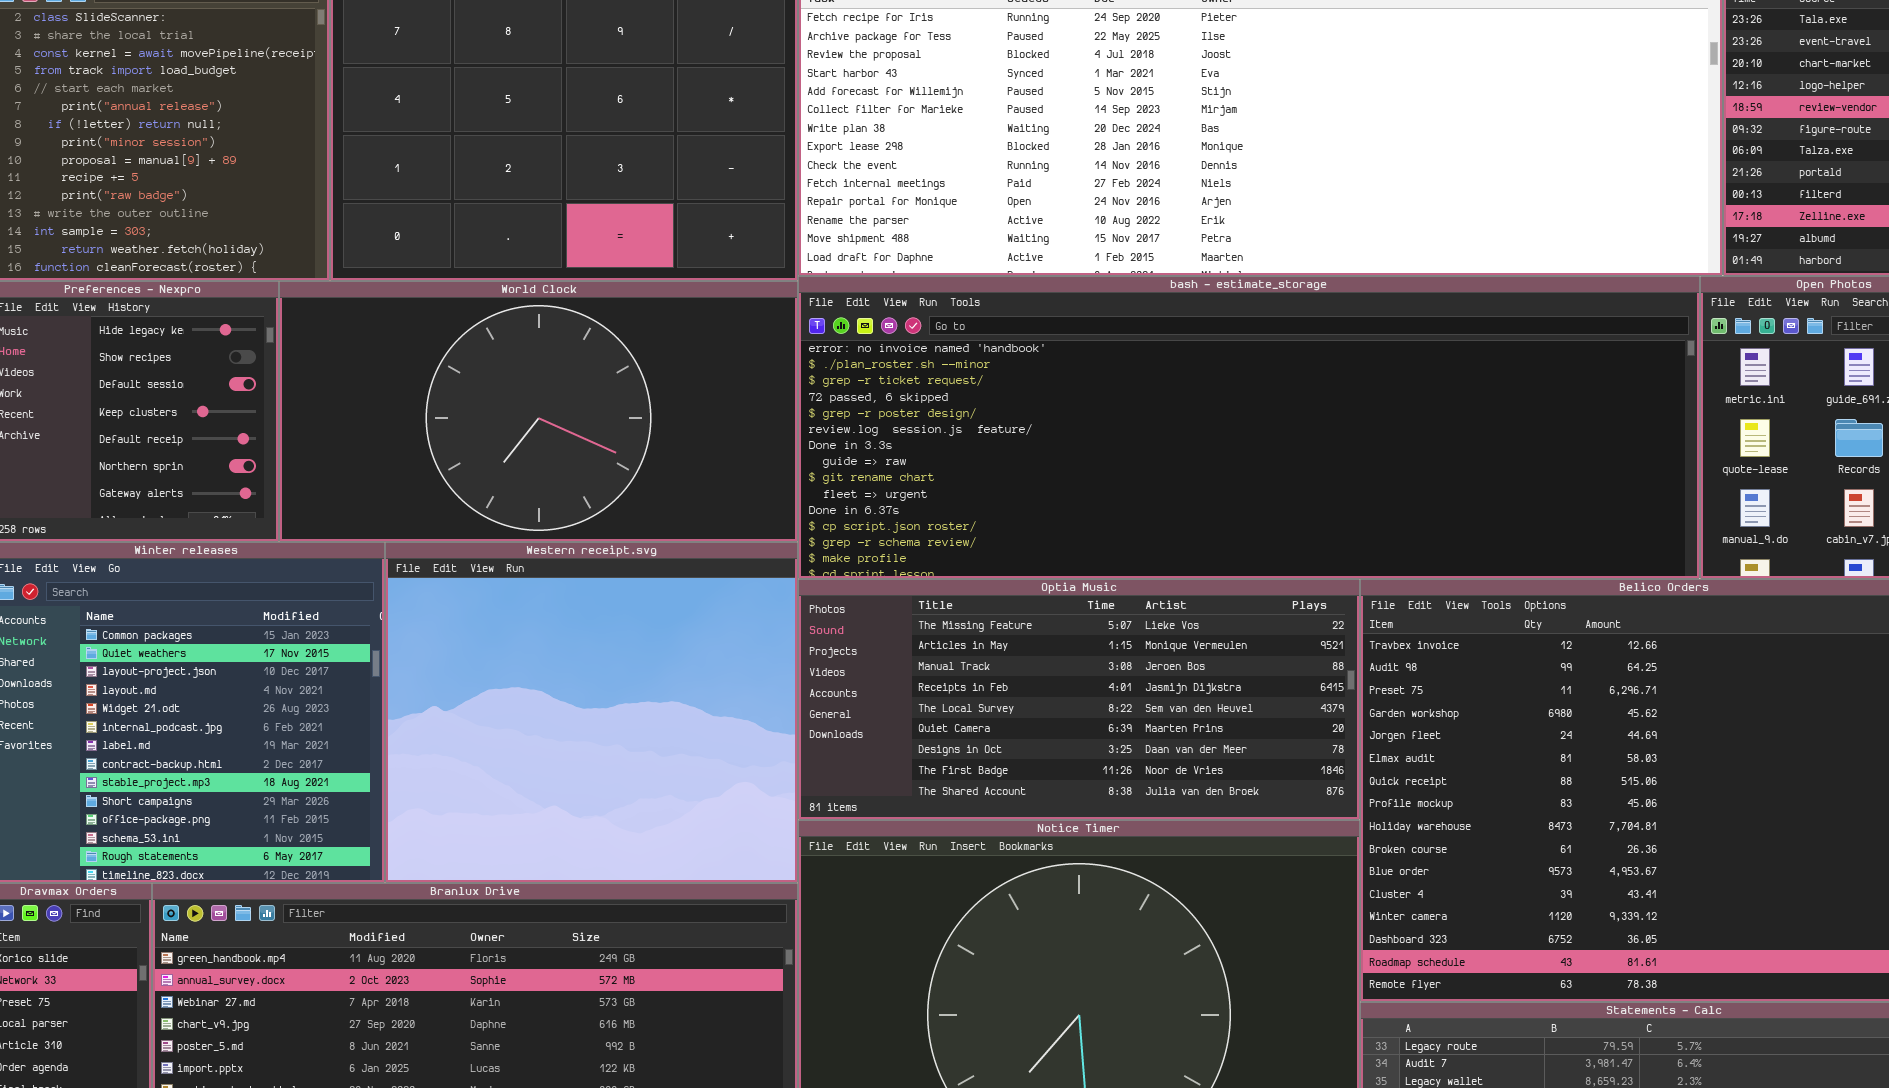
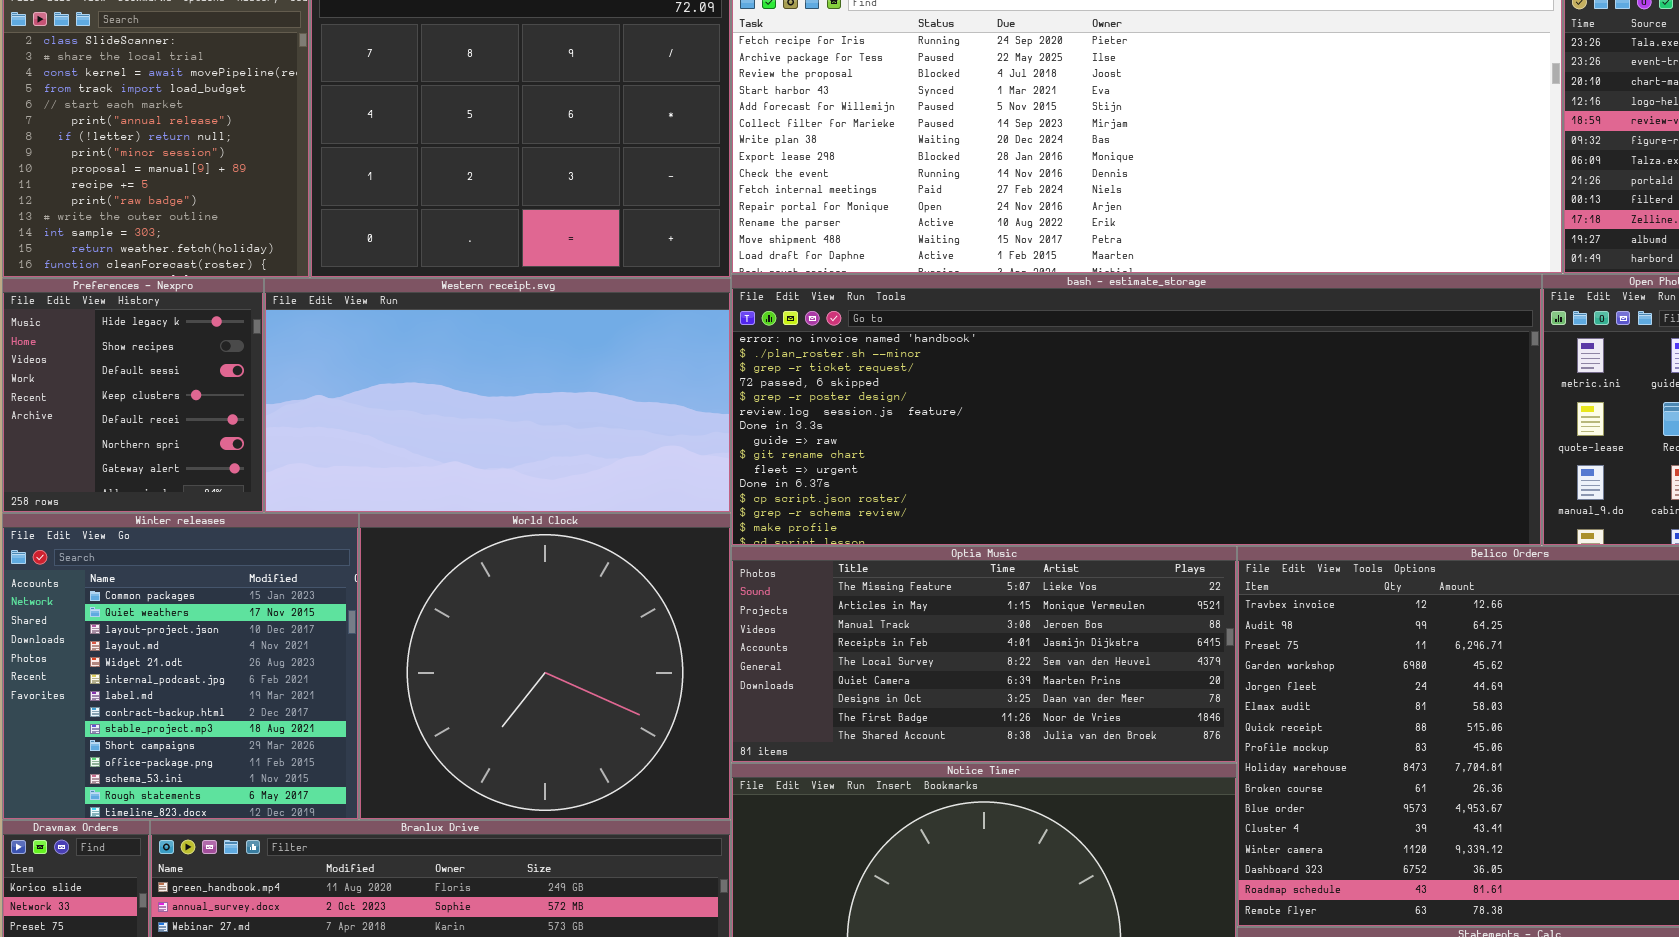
World Clock: [279,281,798,542] -> [359,513,731,820], moved, resized
Western receipt.svg: [385,542,798,883] -> [264,278,731,513], moved, resized

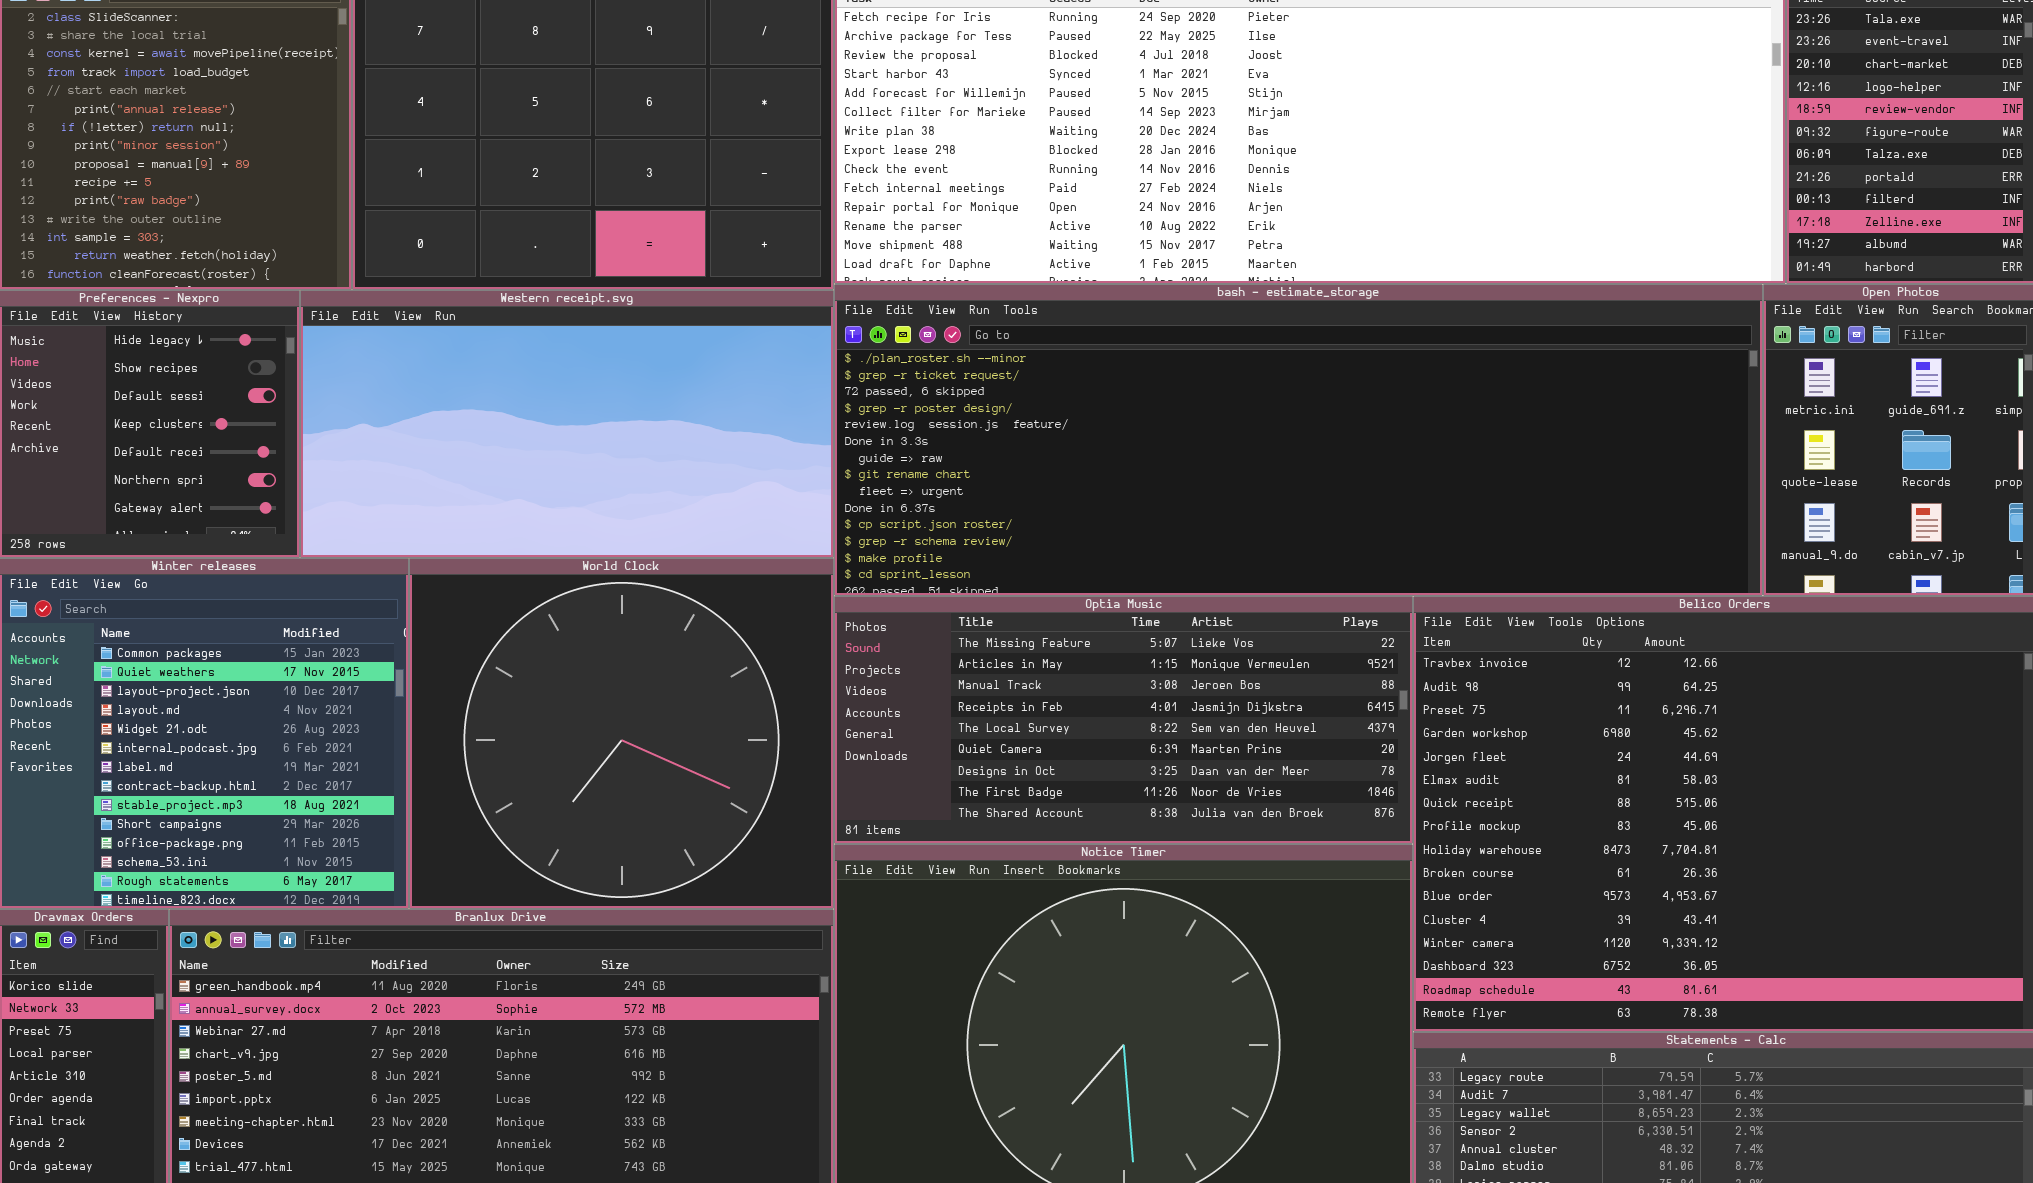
bash - estimate_storage: [731,274,1542,546] -> [834,284,1763,596], scrolled down 1 row

